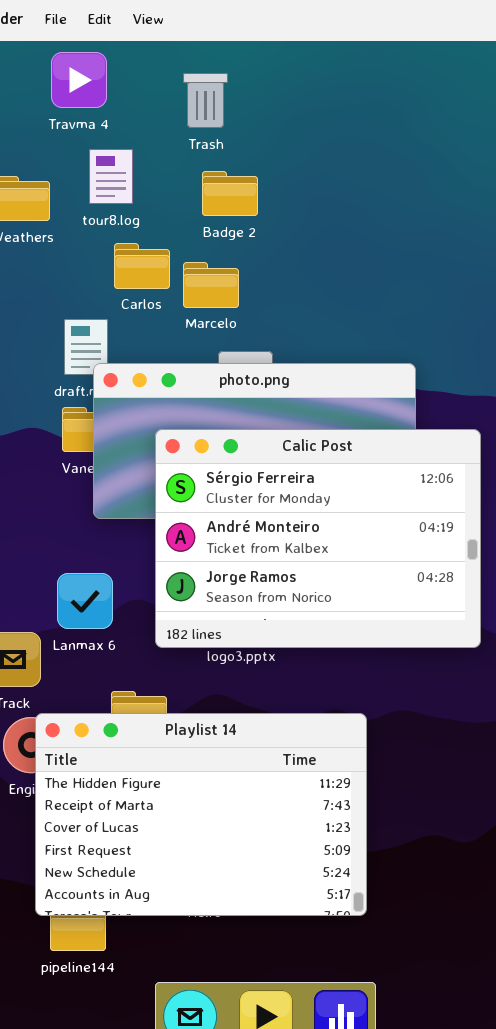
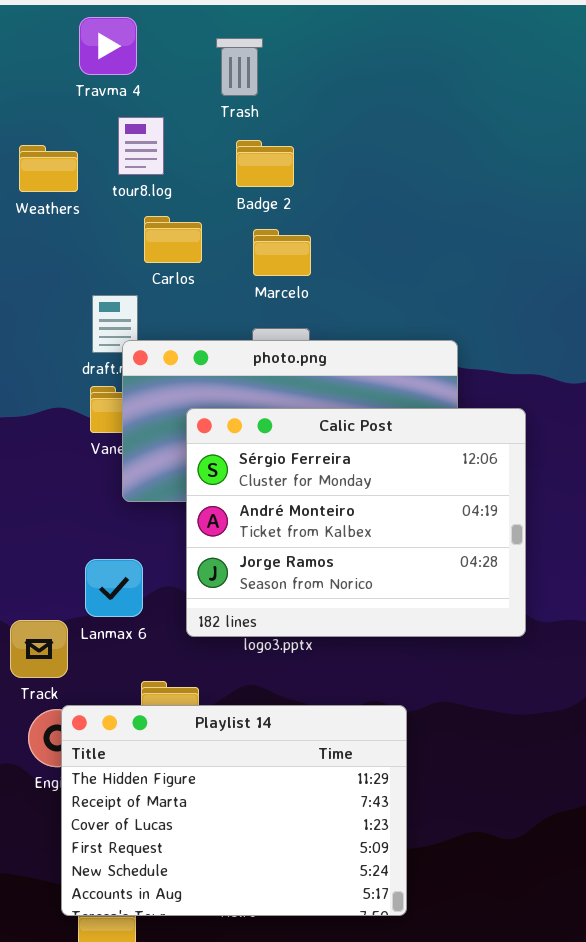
Marcelo: [183,262,239,308] -> [253,229,311,276], moved

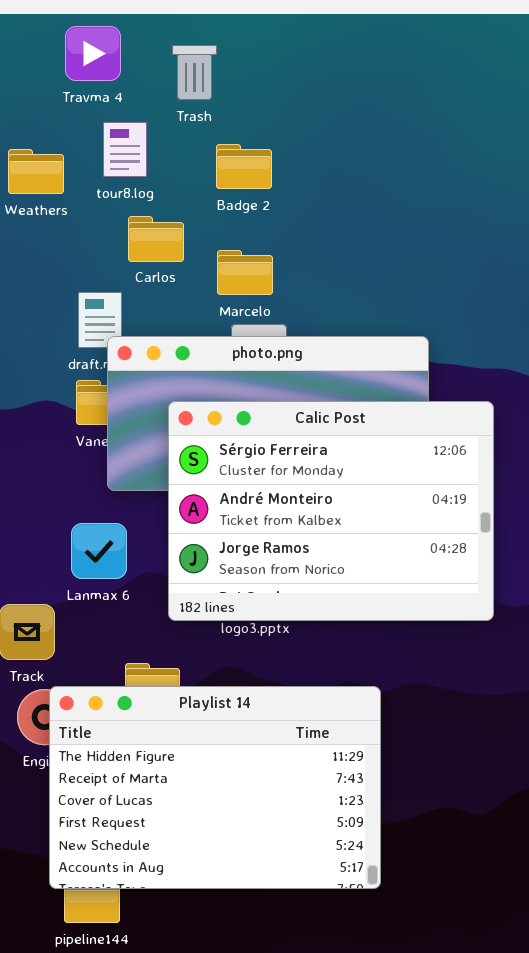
Trash: [216,38,263,96] -> [172,45,217,100], moved
Marcelo: [253,229,311,276] -> [217,250,273,295], moved
Lanmax 6: [85,559,143,617] -> [71,523,127,579], moved

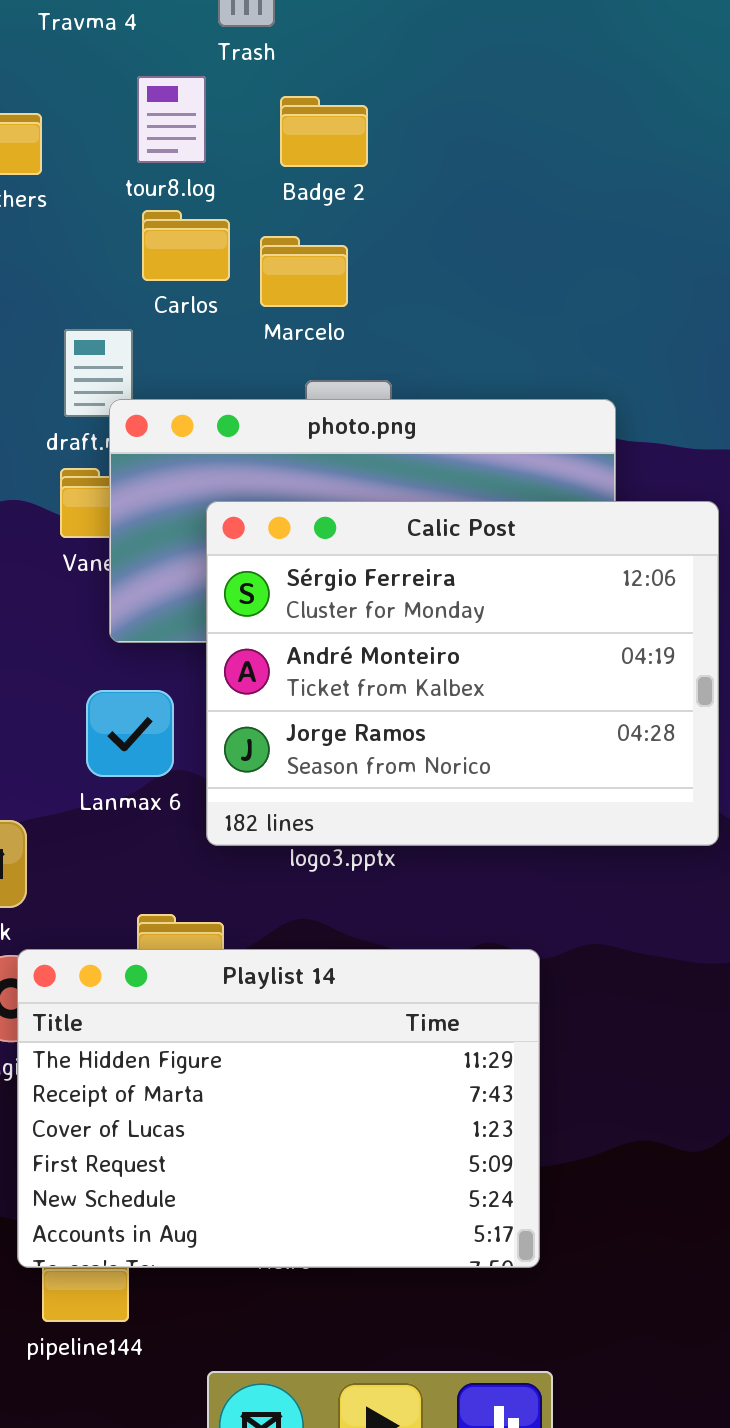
tour8.log: [103,122,147,177] -> [137,76,206,163], moved
Marcelo: [217,250,273,295] -> [260,236,348,307], moved
Lanmax 6: [71,523,127,579] -> [86,690,174,777], moved

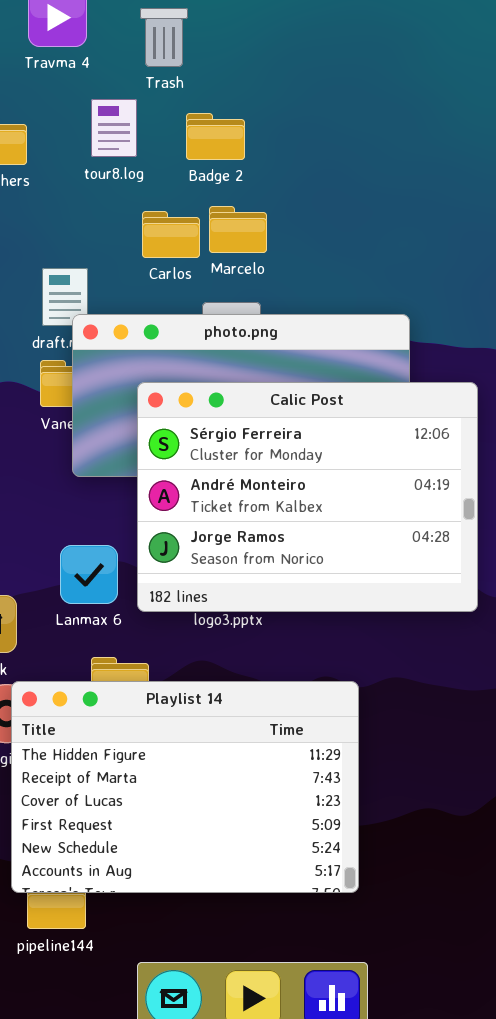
Carlos: [142,210,230,281] -> [142,211,200,258], moved
Marcelo: [260,236,348,307] -> [209,206,267,253], moved
Lanmax 6: [86,690,174,777] -> [60,545,118,604], moved

